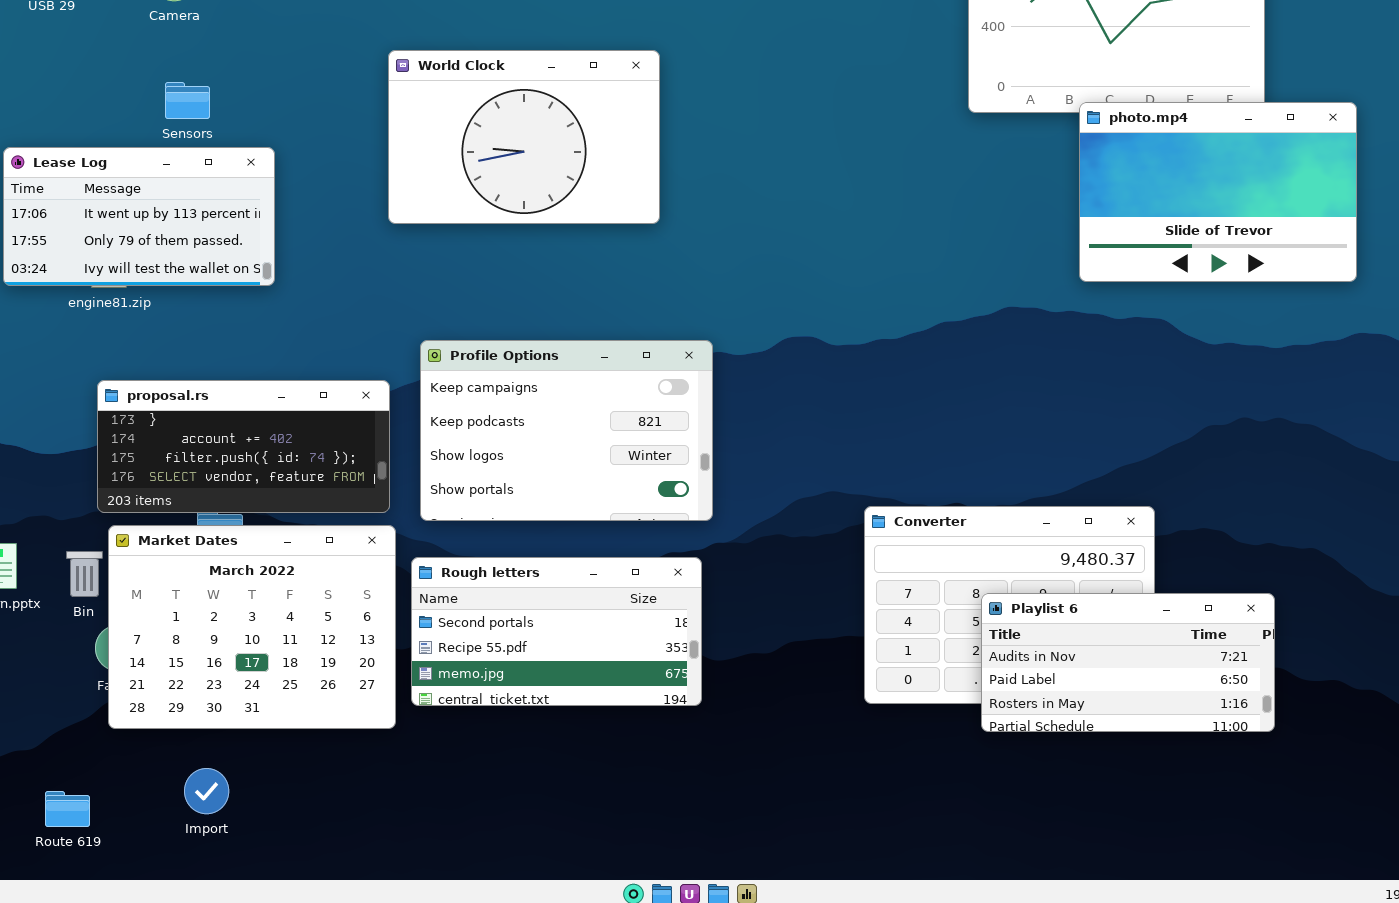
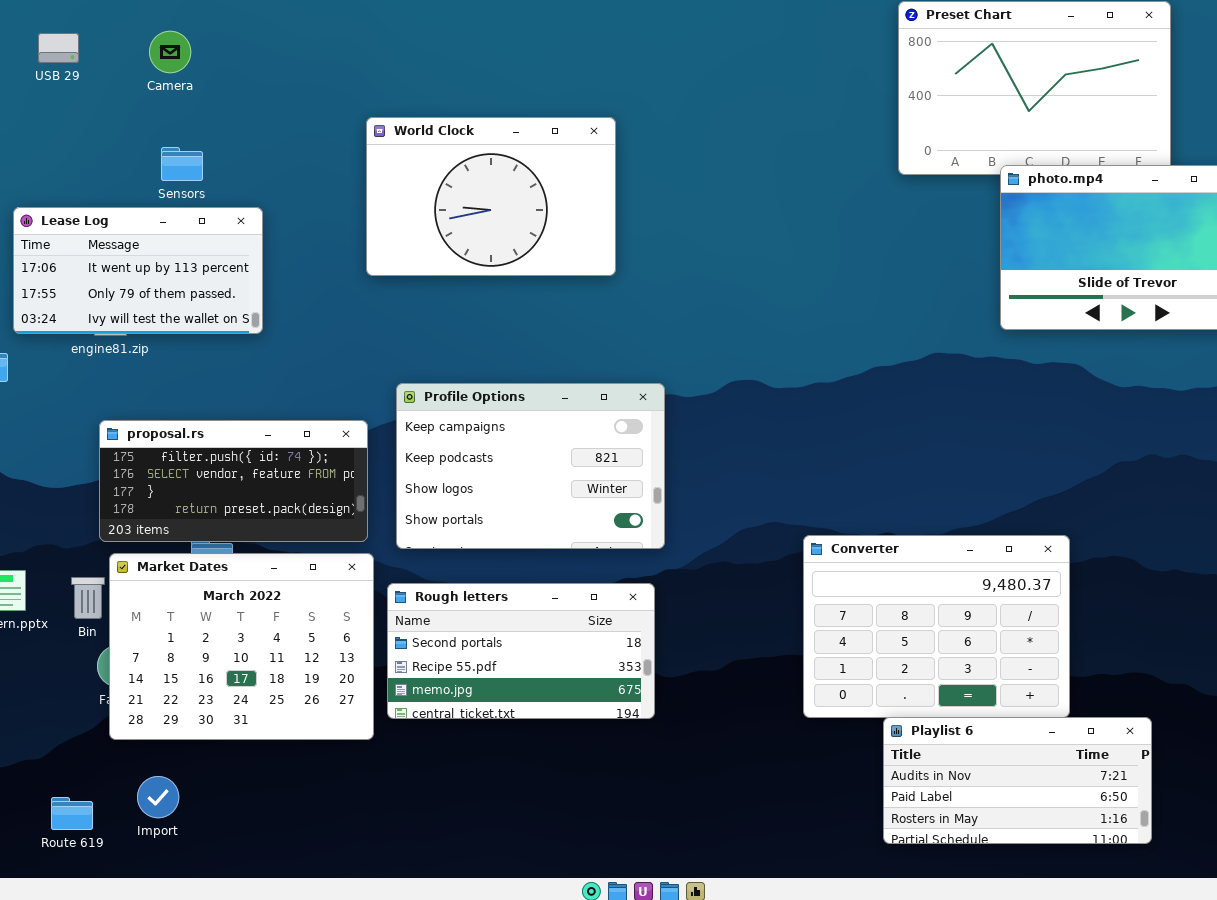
proposal.rs: [97,380,390,513] -> [99,420,368,542], scrolled down 2 rows
Playlist 6: [981,593,1275,732] -> [883,717,1152,844], moved
Import: [184,768,229,814] -> [137,776,179,818], moved

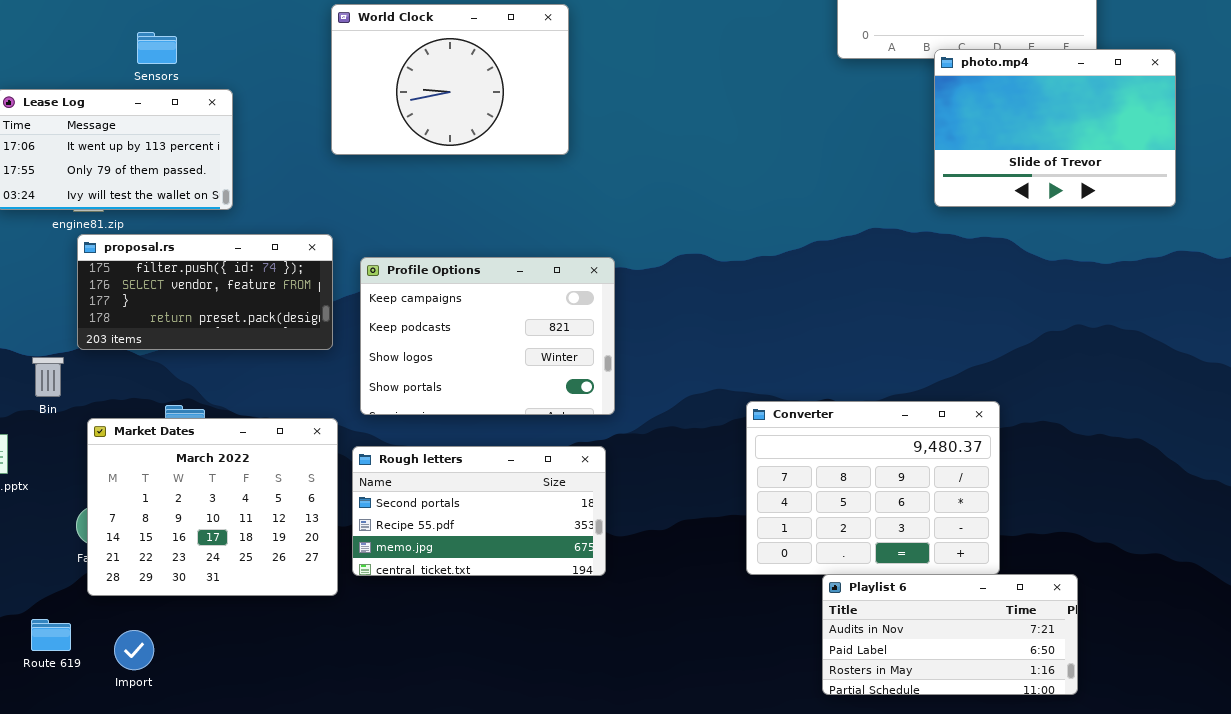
proposal.rs: [99,420,368,542] -> [77,234,333,350], moved
Bin: [71,577,105,619] -> [32,357,64,397], moved
Route 619: [51,797,93,830] -> [31,619,71,651], moved

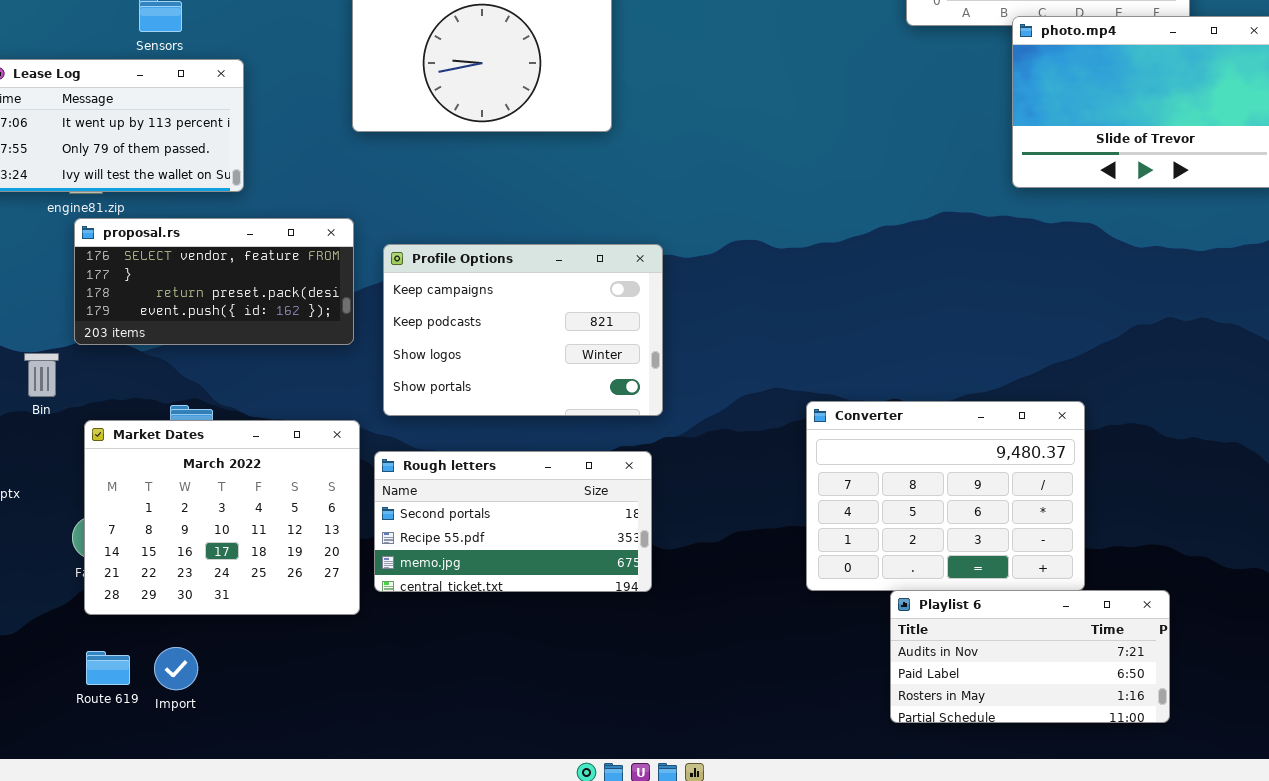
proposal.rs: [77,234,333,350] -> [74,218,354,345], scrolled down 1 row
Route 619: [31,619,71,651] -> [86,651,130,685], moved
Import: [114,630,154,670] -> [154,647,198,690], moved

